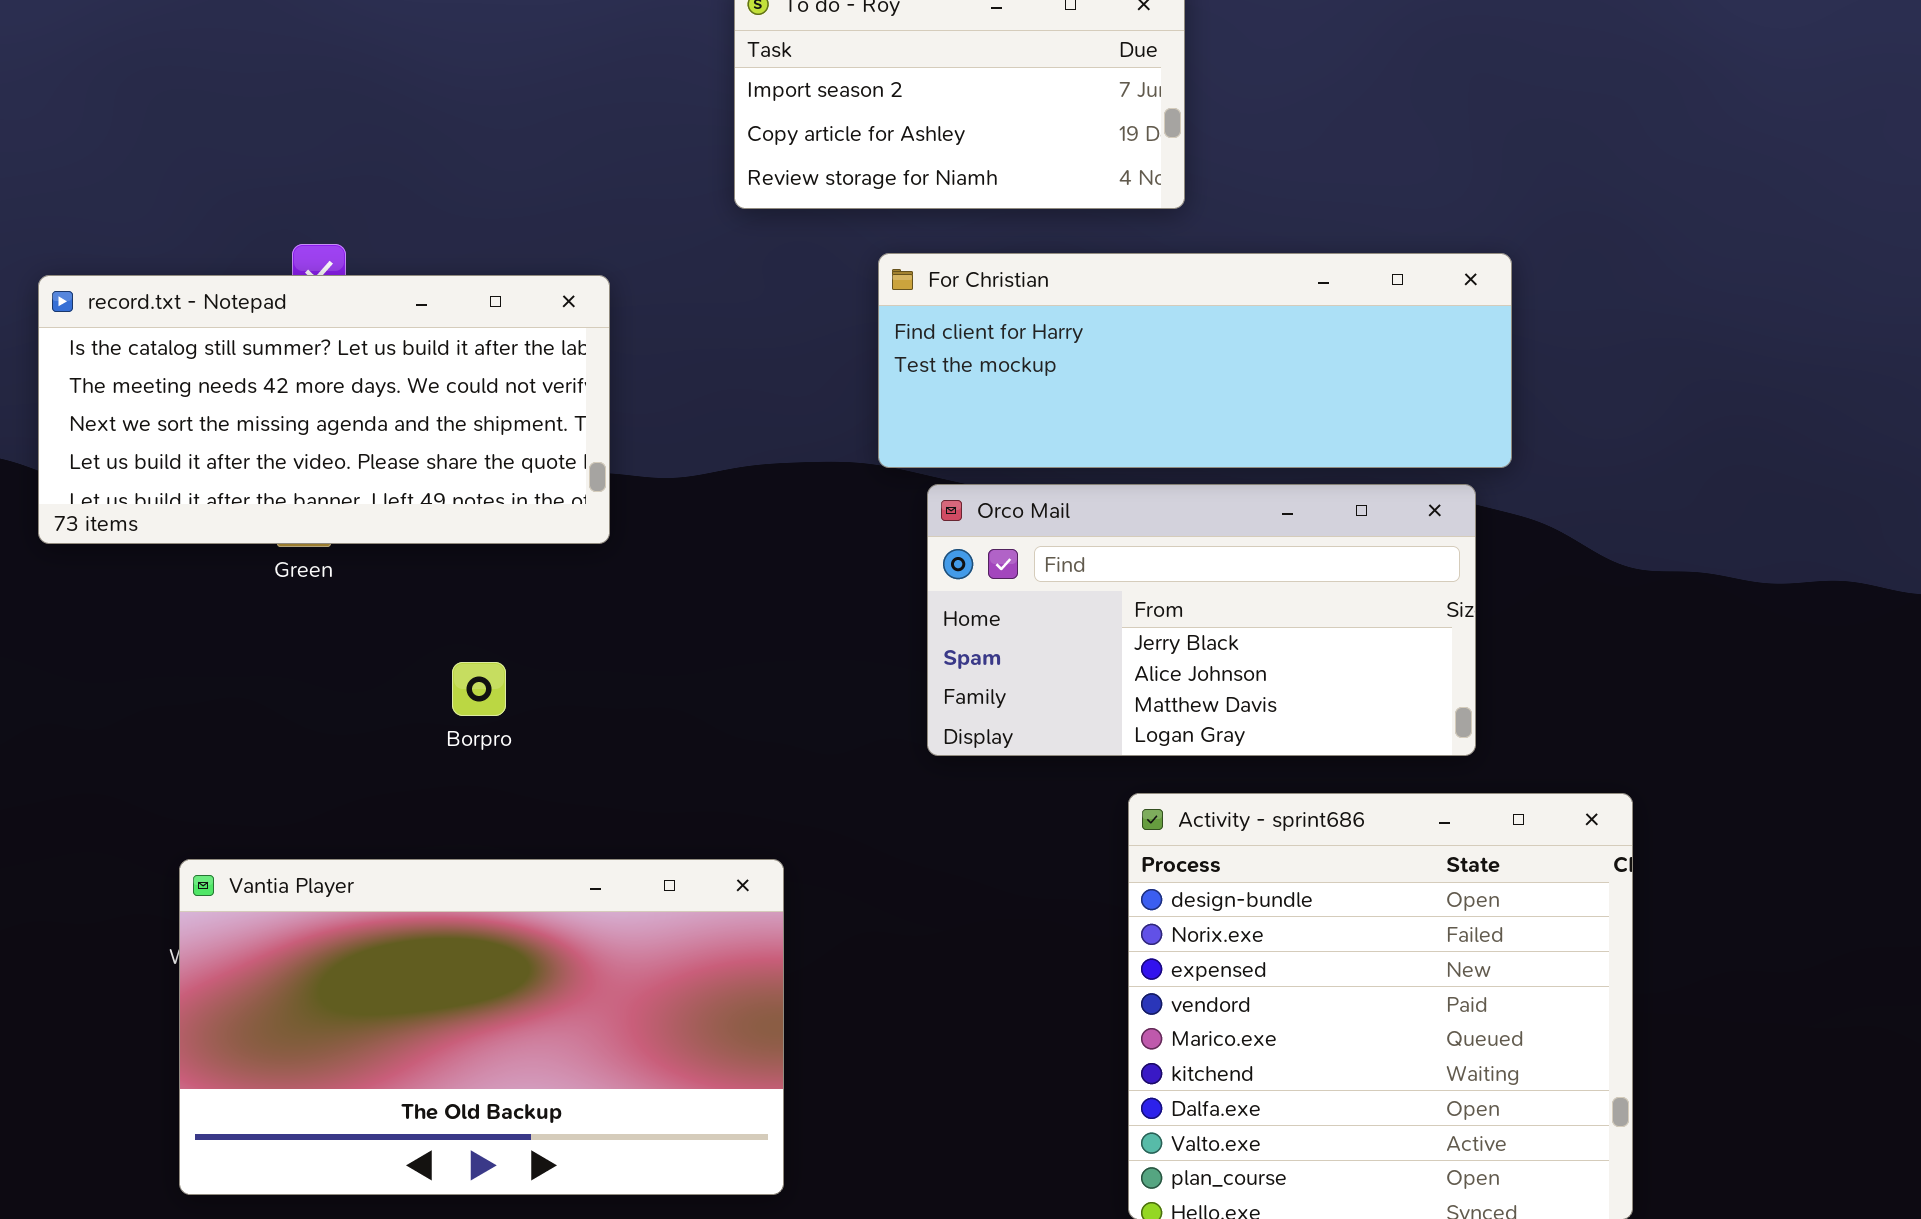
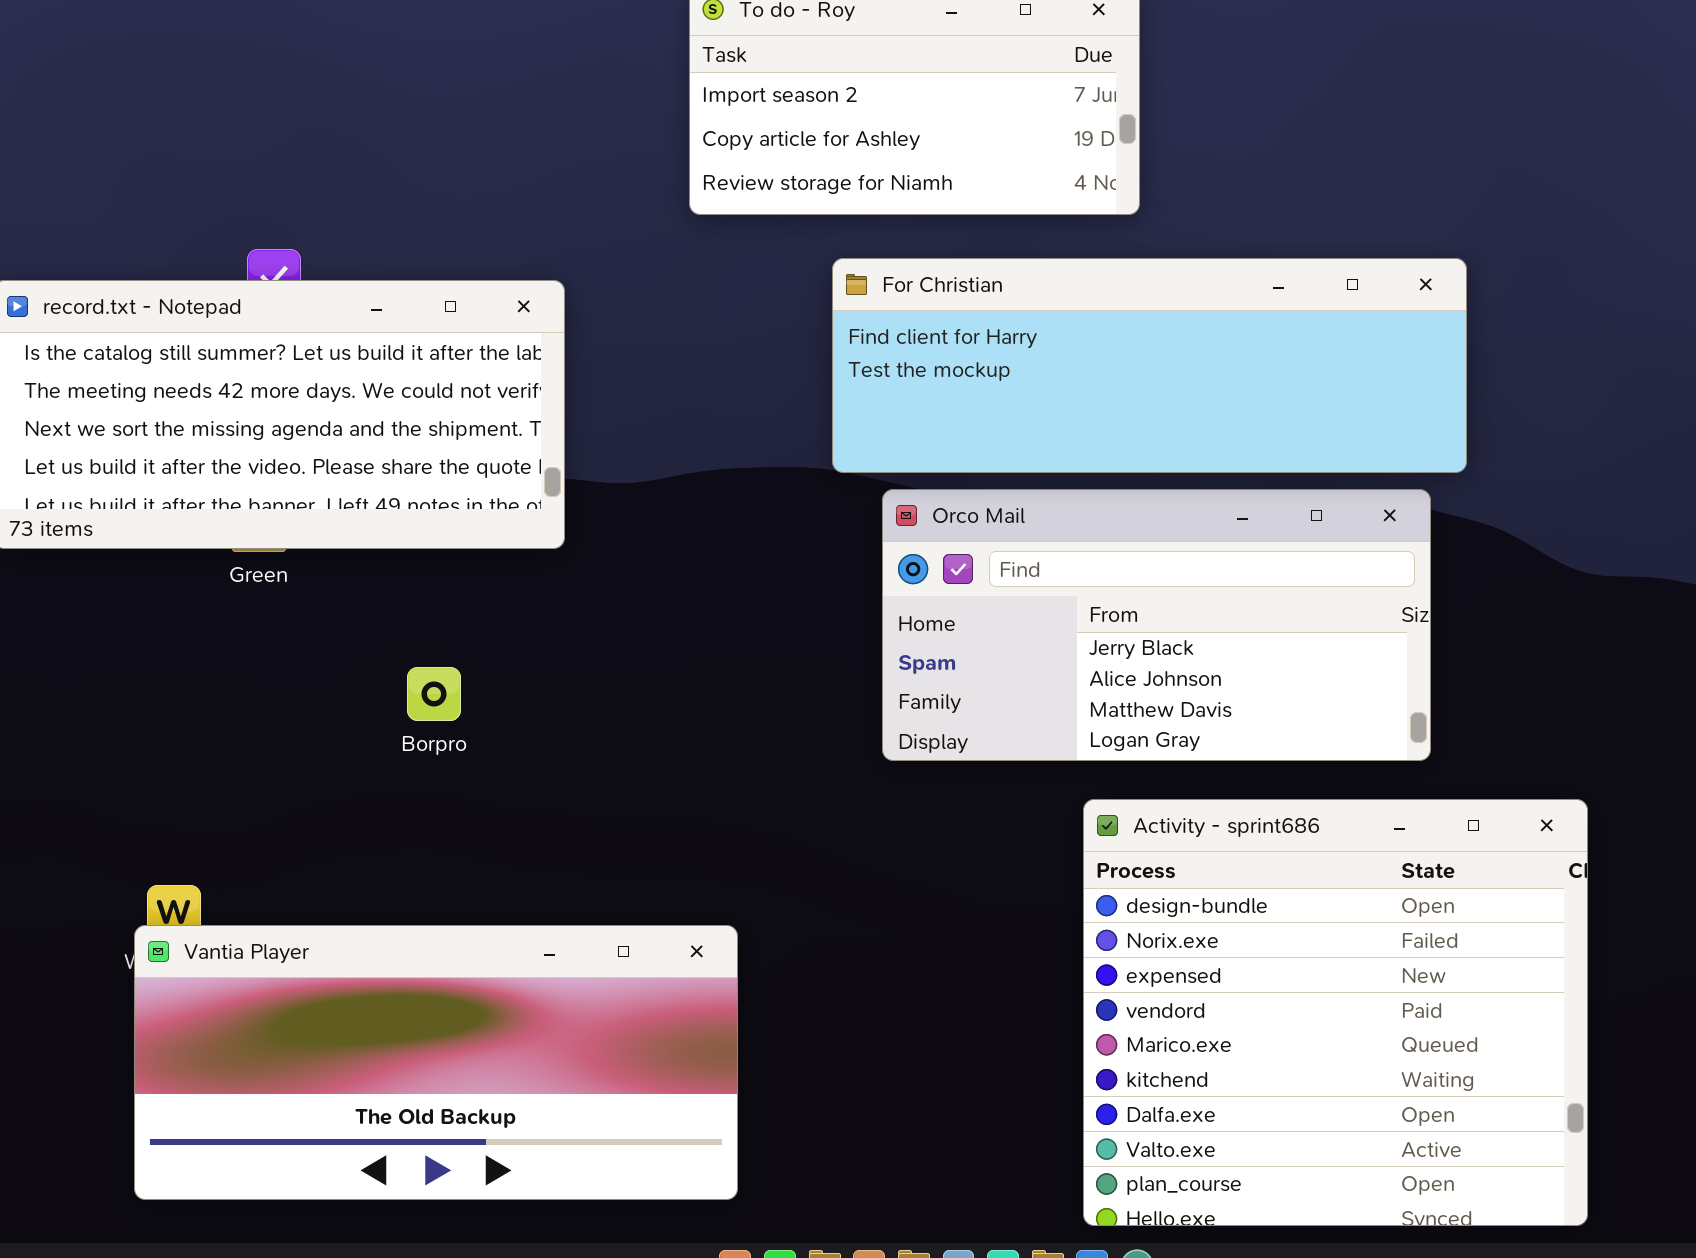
Vantia Player: [179,859,784,1195] -> [134,925,738,1200], resized

